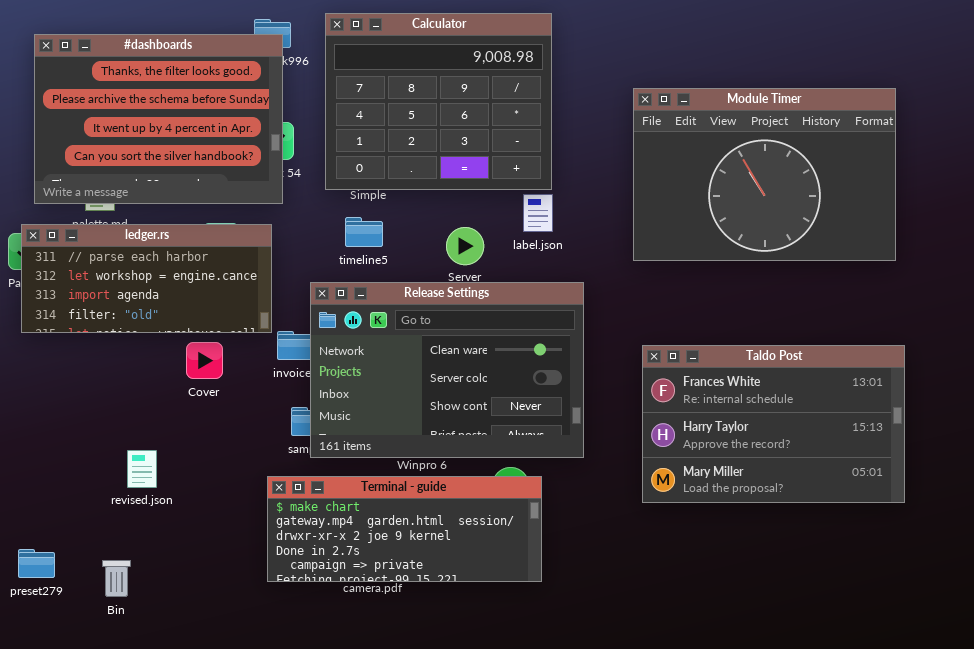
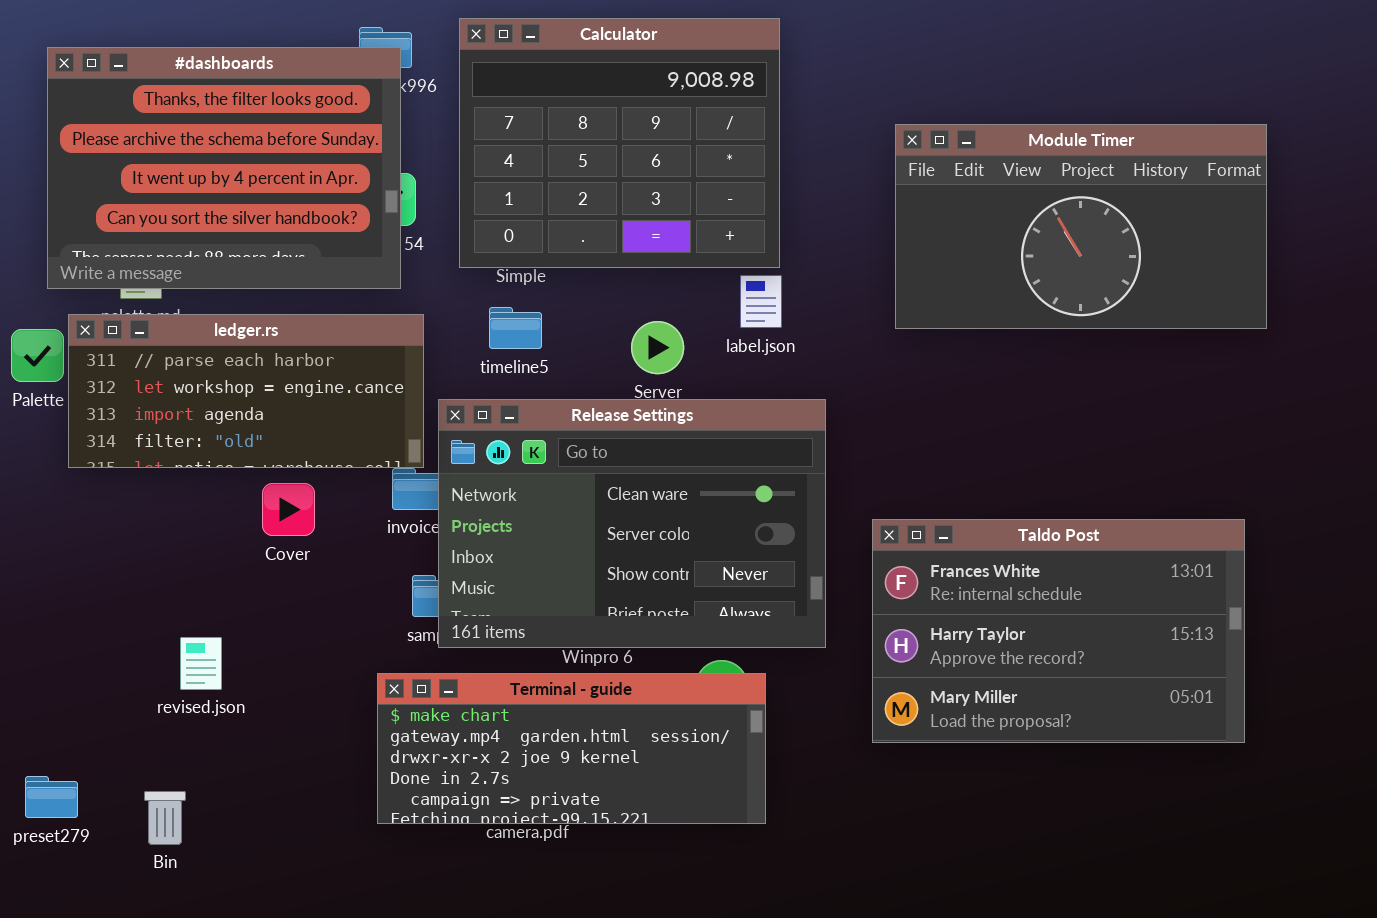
Module Timer: [633,88,896,261] -> [895,124,1267,329], resized
ledger.rs: [21,224,272,333] -> [68,314,424,468], moved
Taldo Post: [642,345,905,503] -> [872,519,1245,743], moved

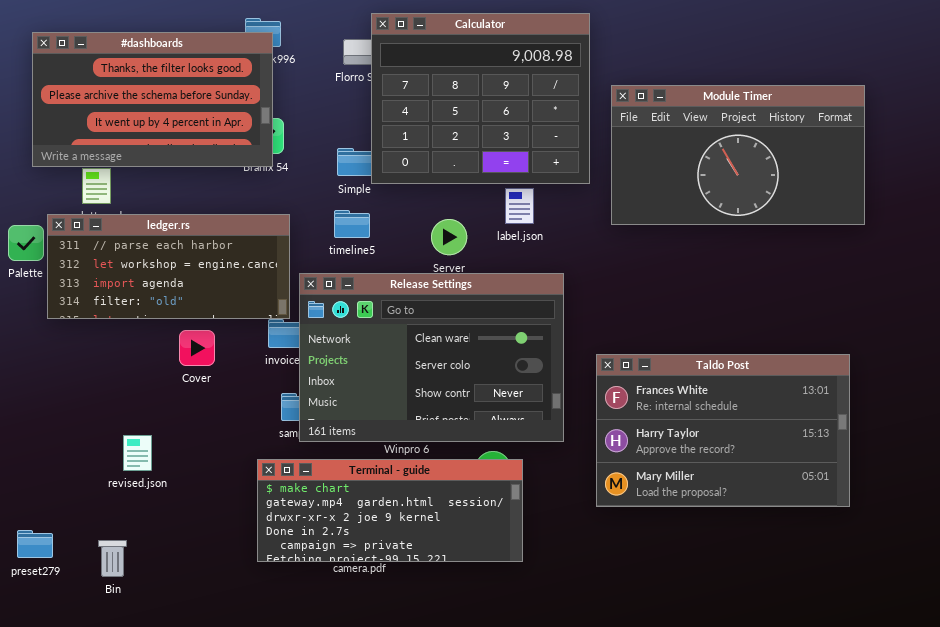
Calculator: [459,18,780,268] -> [371,13,590,184], moved
#dashboards: [47,47,401,289] -> [32,32,273,167], resized

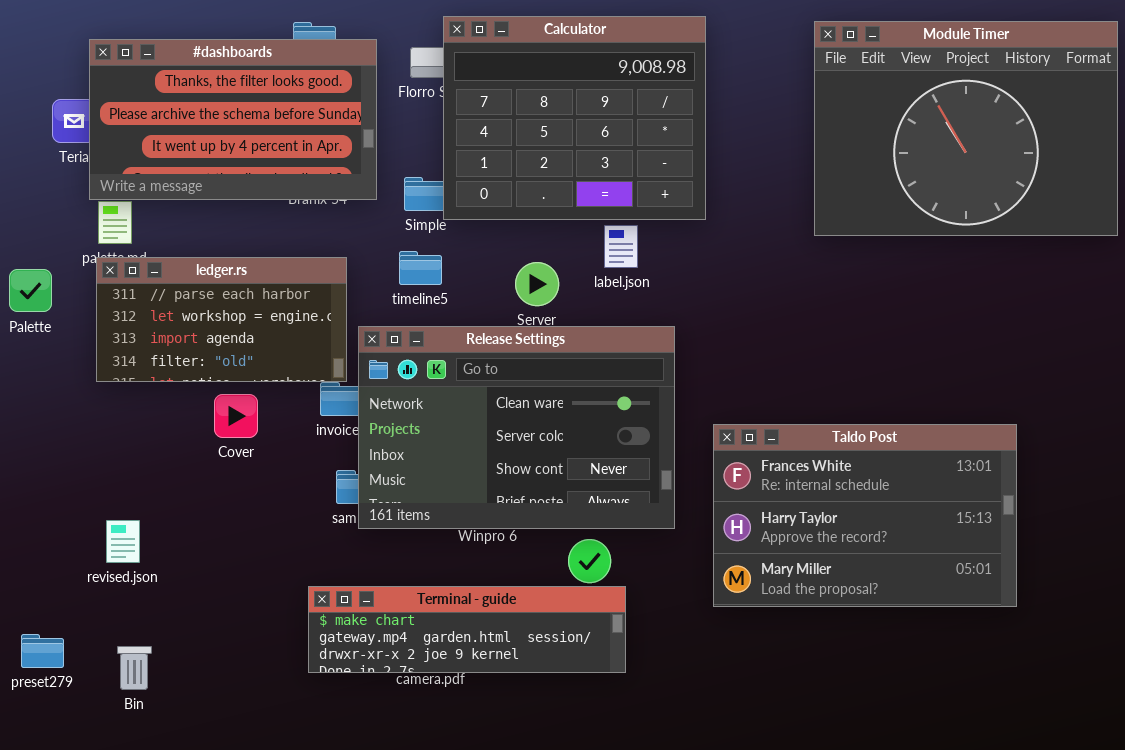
#dashboards: [32,32,273,167] -> [89,39,377,200], moved
Module Timer: [611,85,865,225] -> [814,21,1118,236], moved, resized
ledger.rs: [47,214,290,319] -> [96,257,347,382], resized
revised.json: [123,435,152,471] -> [106,520,140,563], moved
Terminal - guide: [257,459,523,562] -> [308,586,626,673], resized

